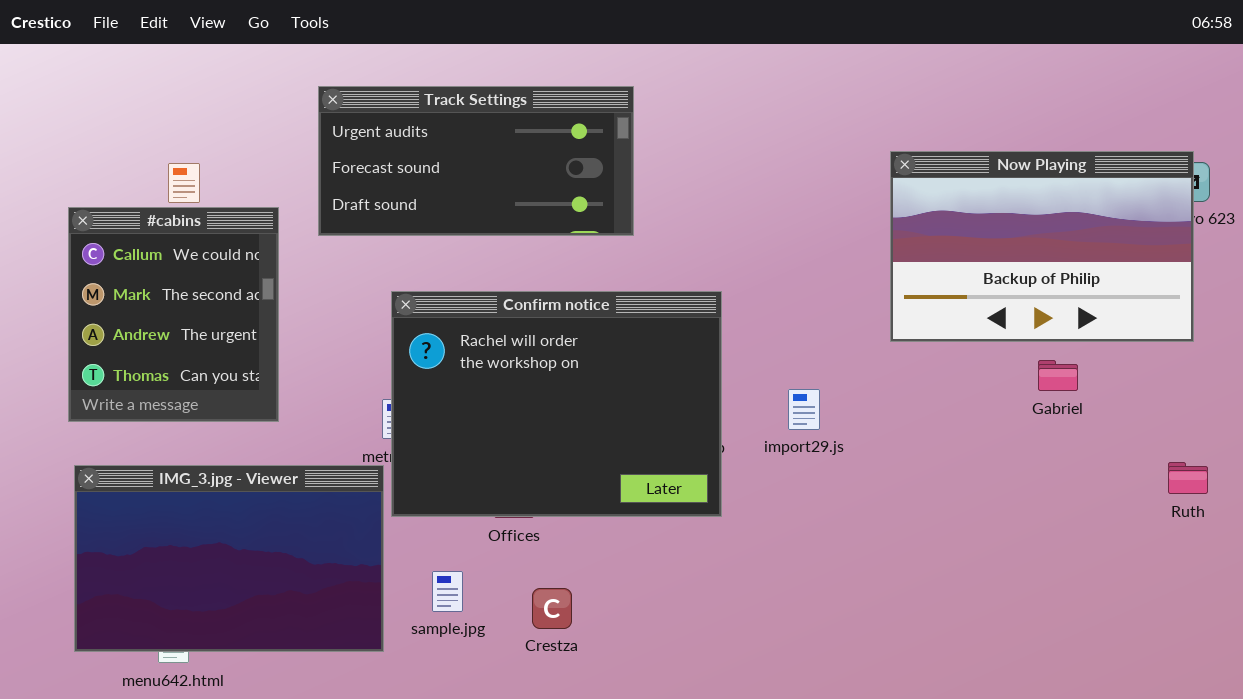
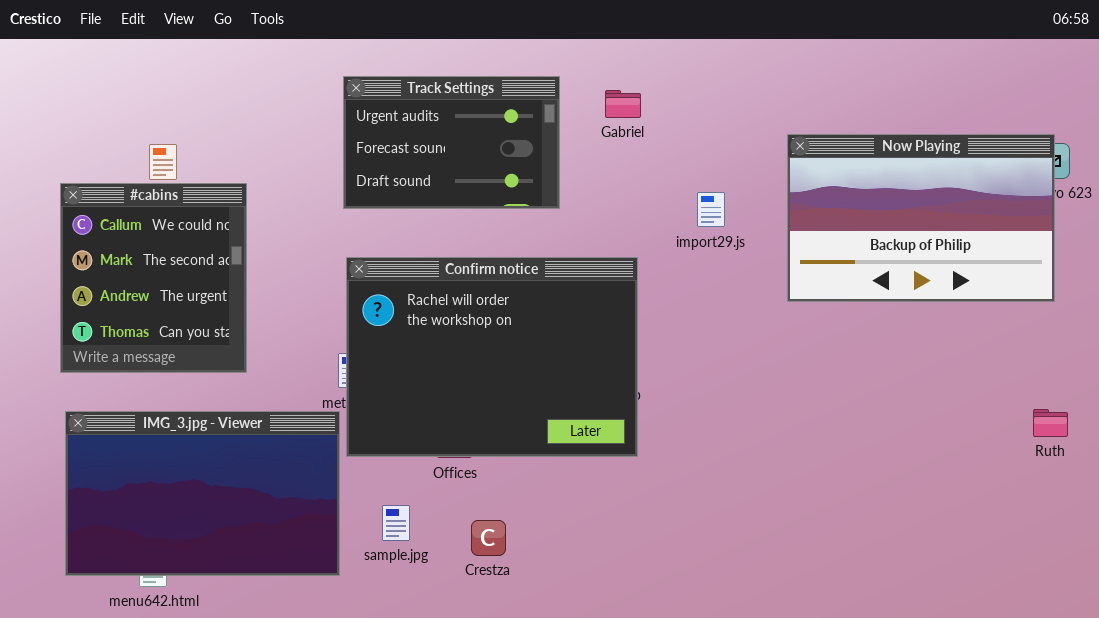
Track Settings: [318,86,634,236] -> [343,76,560,209], resized
Gabriel: [1038,360,1078,391] -> [605,90,641,118], moved
import29.js: [788,389,820,430] -> [697,192,725,227], moved

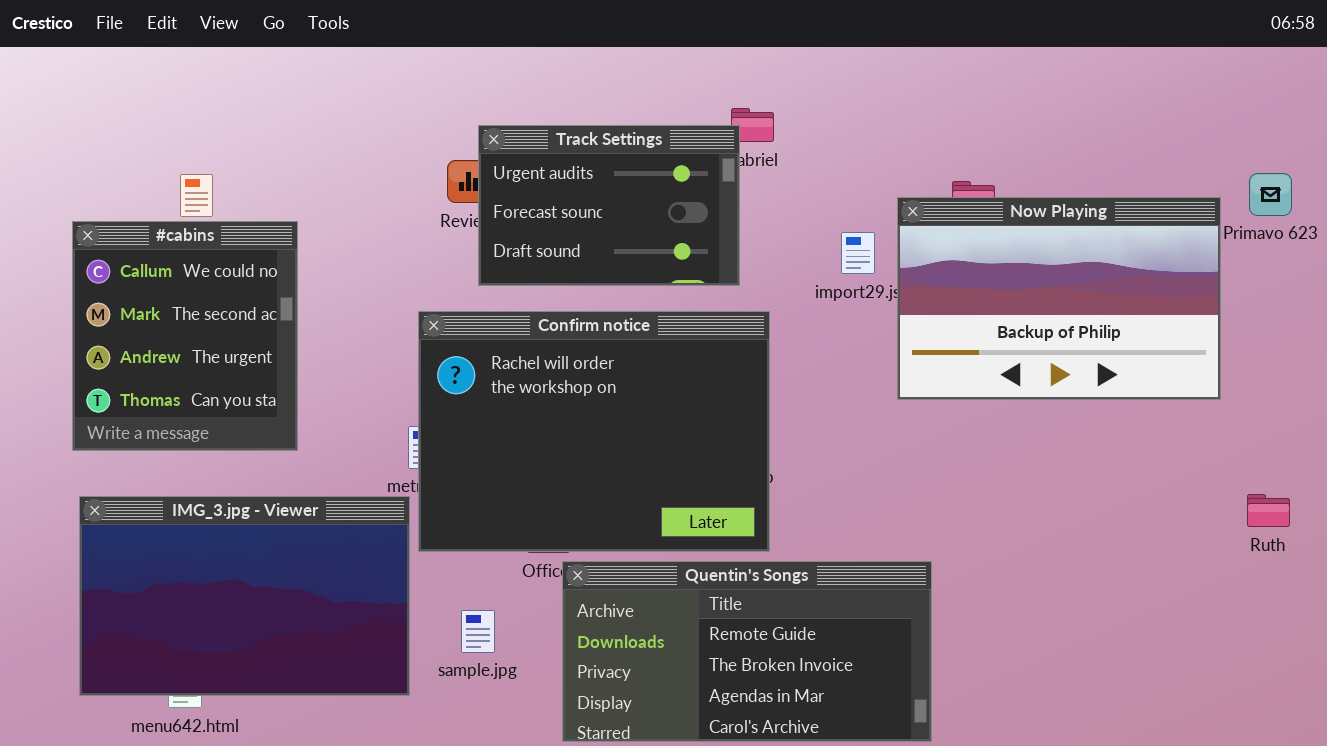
Track Settings: [343,76,560,209] -> [478,125,740,286], moved
Now Playing: [787,134,1055,302] -> [897,197,1221,400], moved
Quentin's Songs: none -> [562,561,932,742], opened

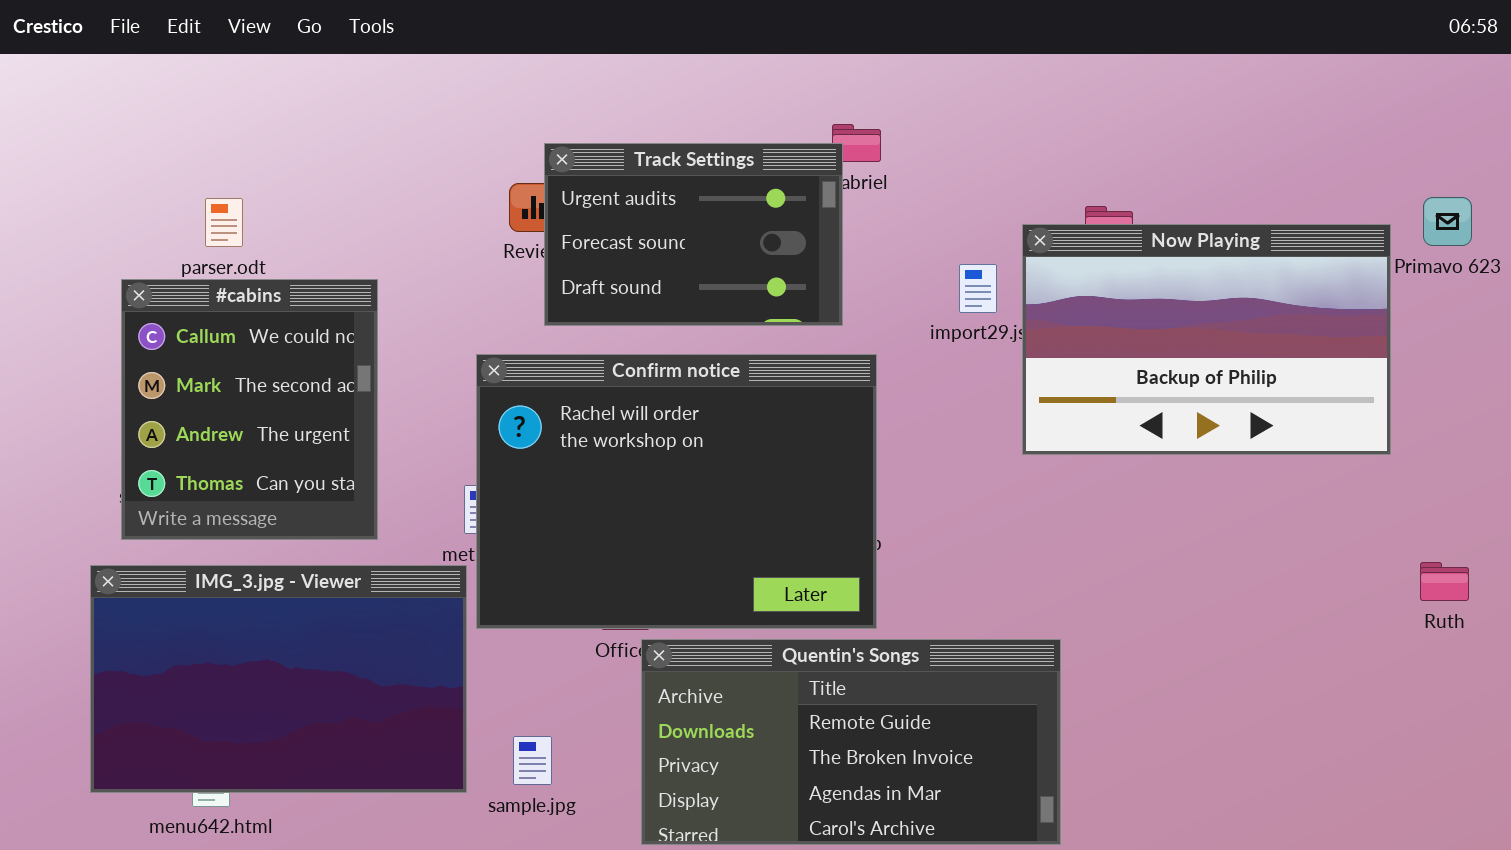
#cabins: [72,221,298,451] -> [121,279,378,540], moved
sample.jpg: [461,610,495,653] -> [513,736,552,785], moved

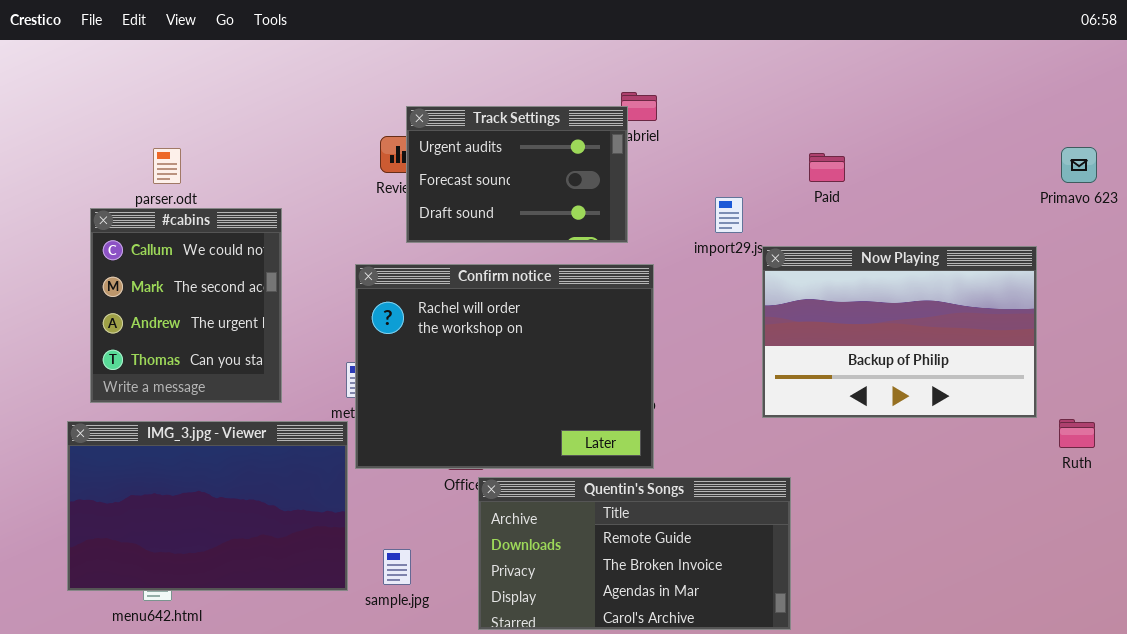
Now Playing: [1022,224,1391,455] -> [762,246,1037,418], moved

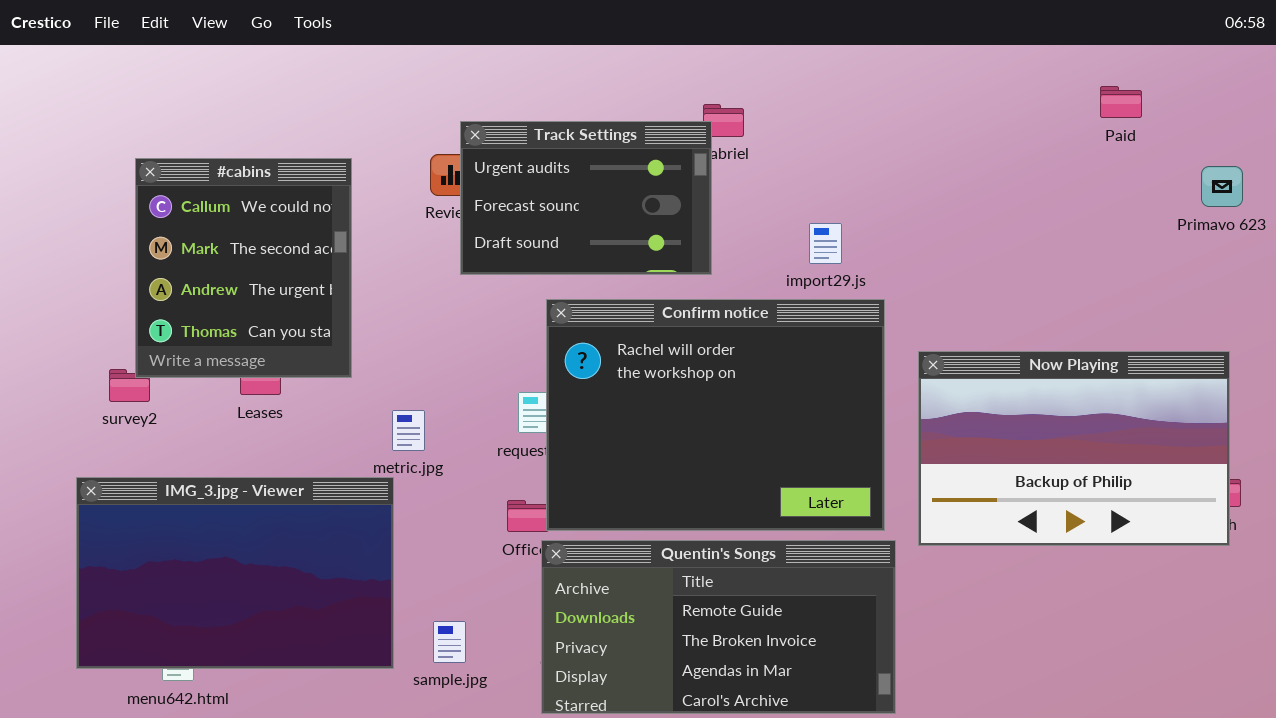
Paid: [809,153,845,182] -> [1100,86,1142,118], moved
#cabins: [90,208,282,403] -> [135,158,352,378], moved
Now Playing: [762,246,1037,418] -> [918,351,1230,546], moved
Confirm notice: [355,264,654,469] -> [546,299,885,531], moved

